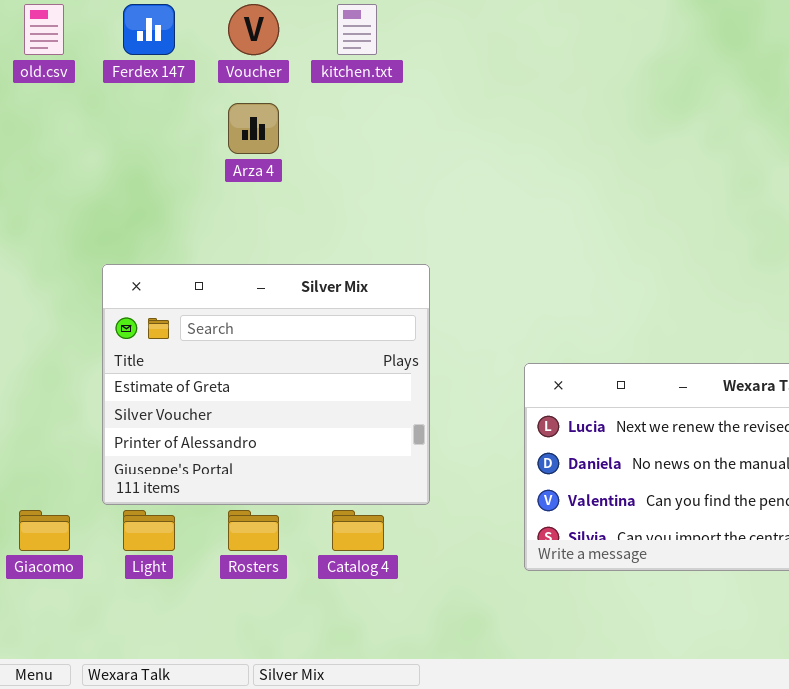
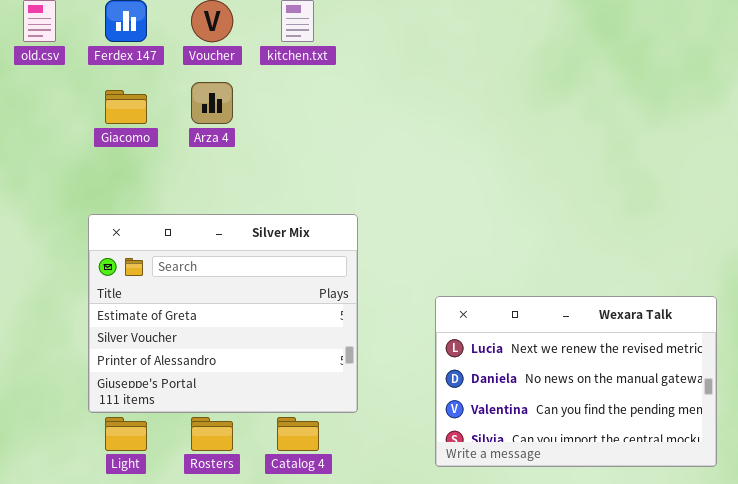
Giacomo: [19,510,70,551] -> [105,90,147,124], moved

